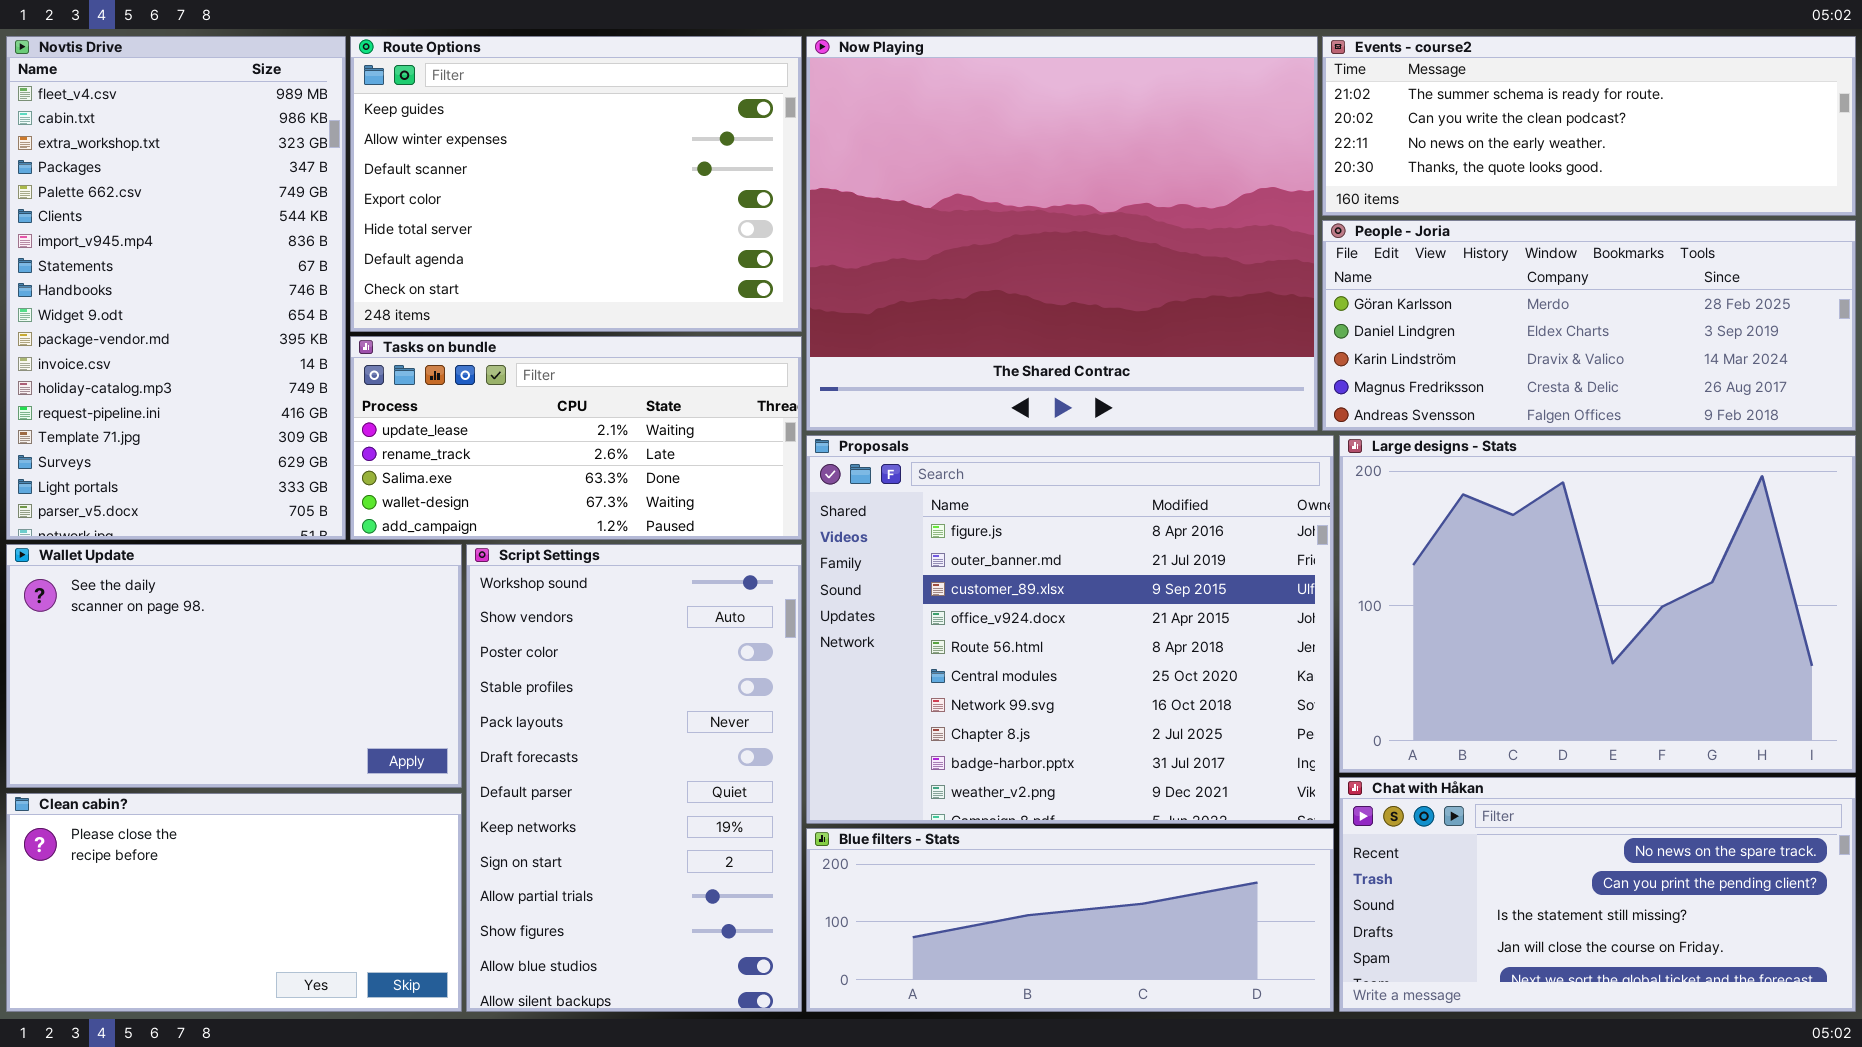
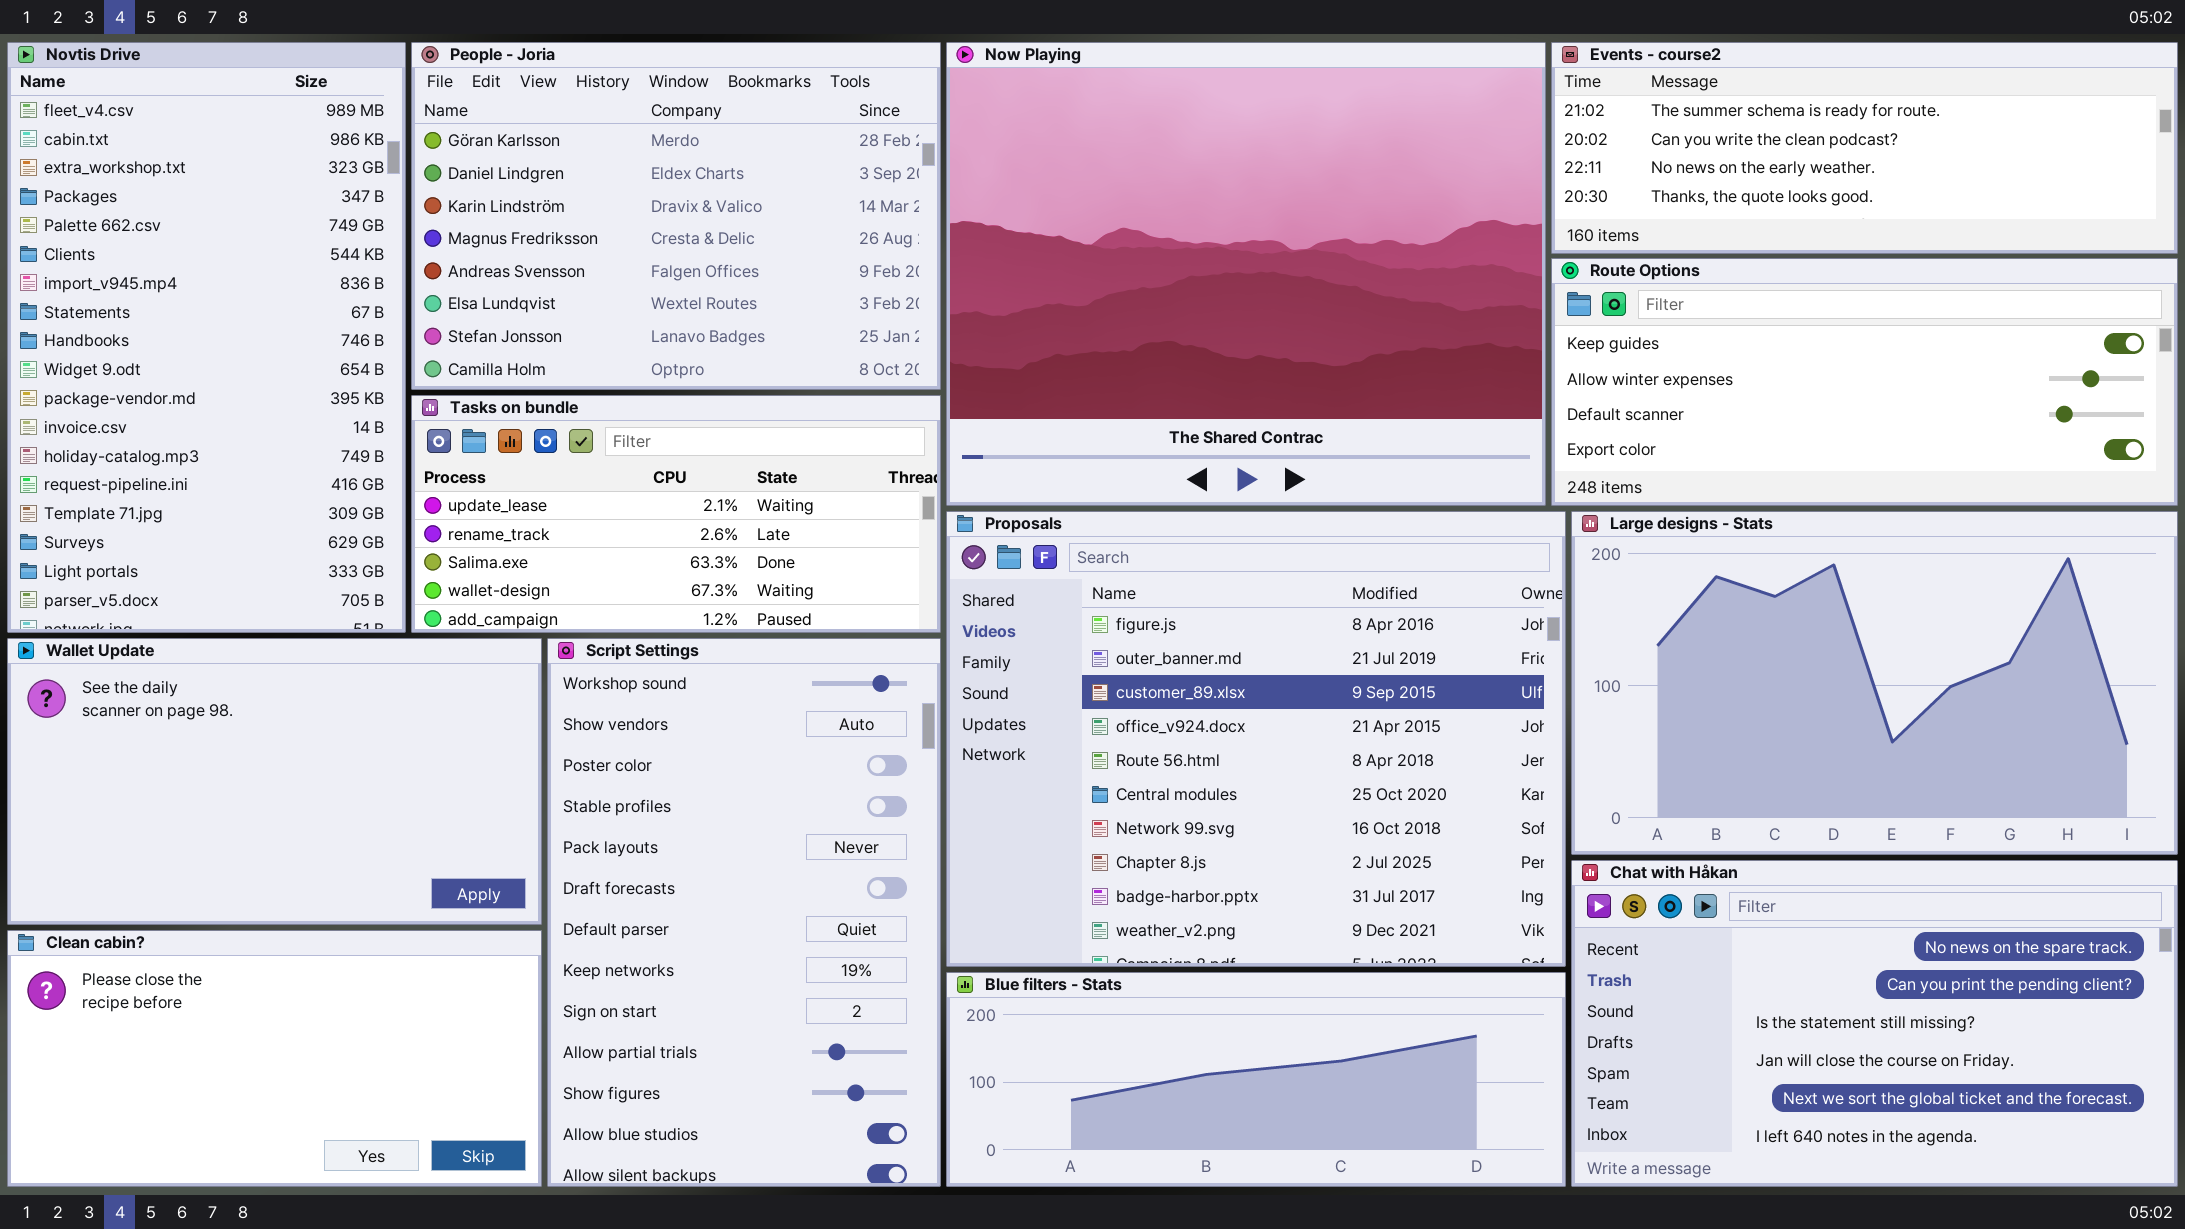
Route Options: [350,36,802,332] -> [1551,258,2178,506], moved, resized
People - Joria: [1322,220,1856,431] -> [411,42,941,390], moved, resized
Large designs - Stats: [1339,435,1856,773] -> [1571,511,2178,855], resized
Chat with Håkan: [1339,777,1856,1012] -> [1571,860,2178,1187], resized

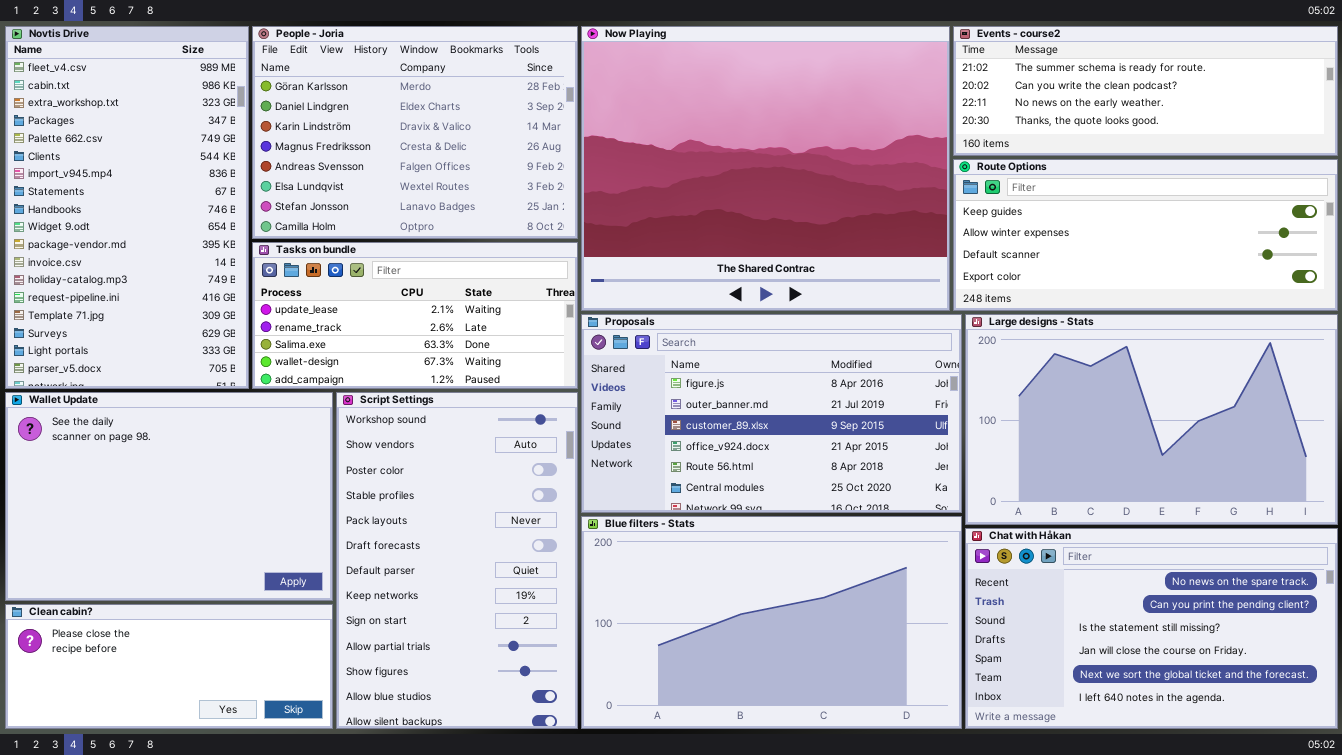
Proposals: [946,511,1566,967] -> [581,314,962,513], resized
Wallet Update: [7,638,542,925] -> [5,392,333,601], resized
Clean cabin?: [7,930,542,1187] -> [5,604,333,729], resized
Blue filters - Stats: [946,972,1566,1187] -> [581,516,962,729], resized

